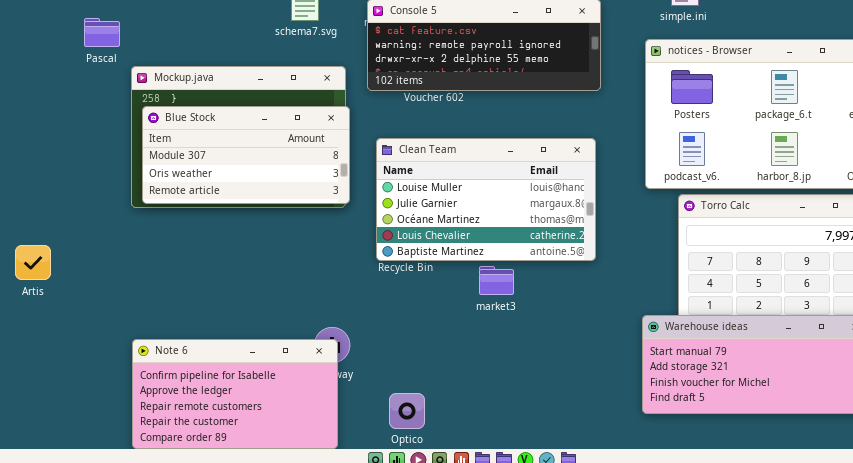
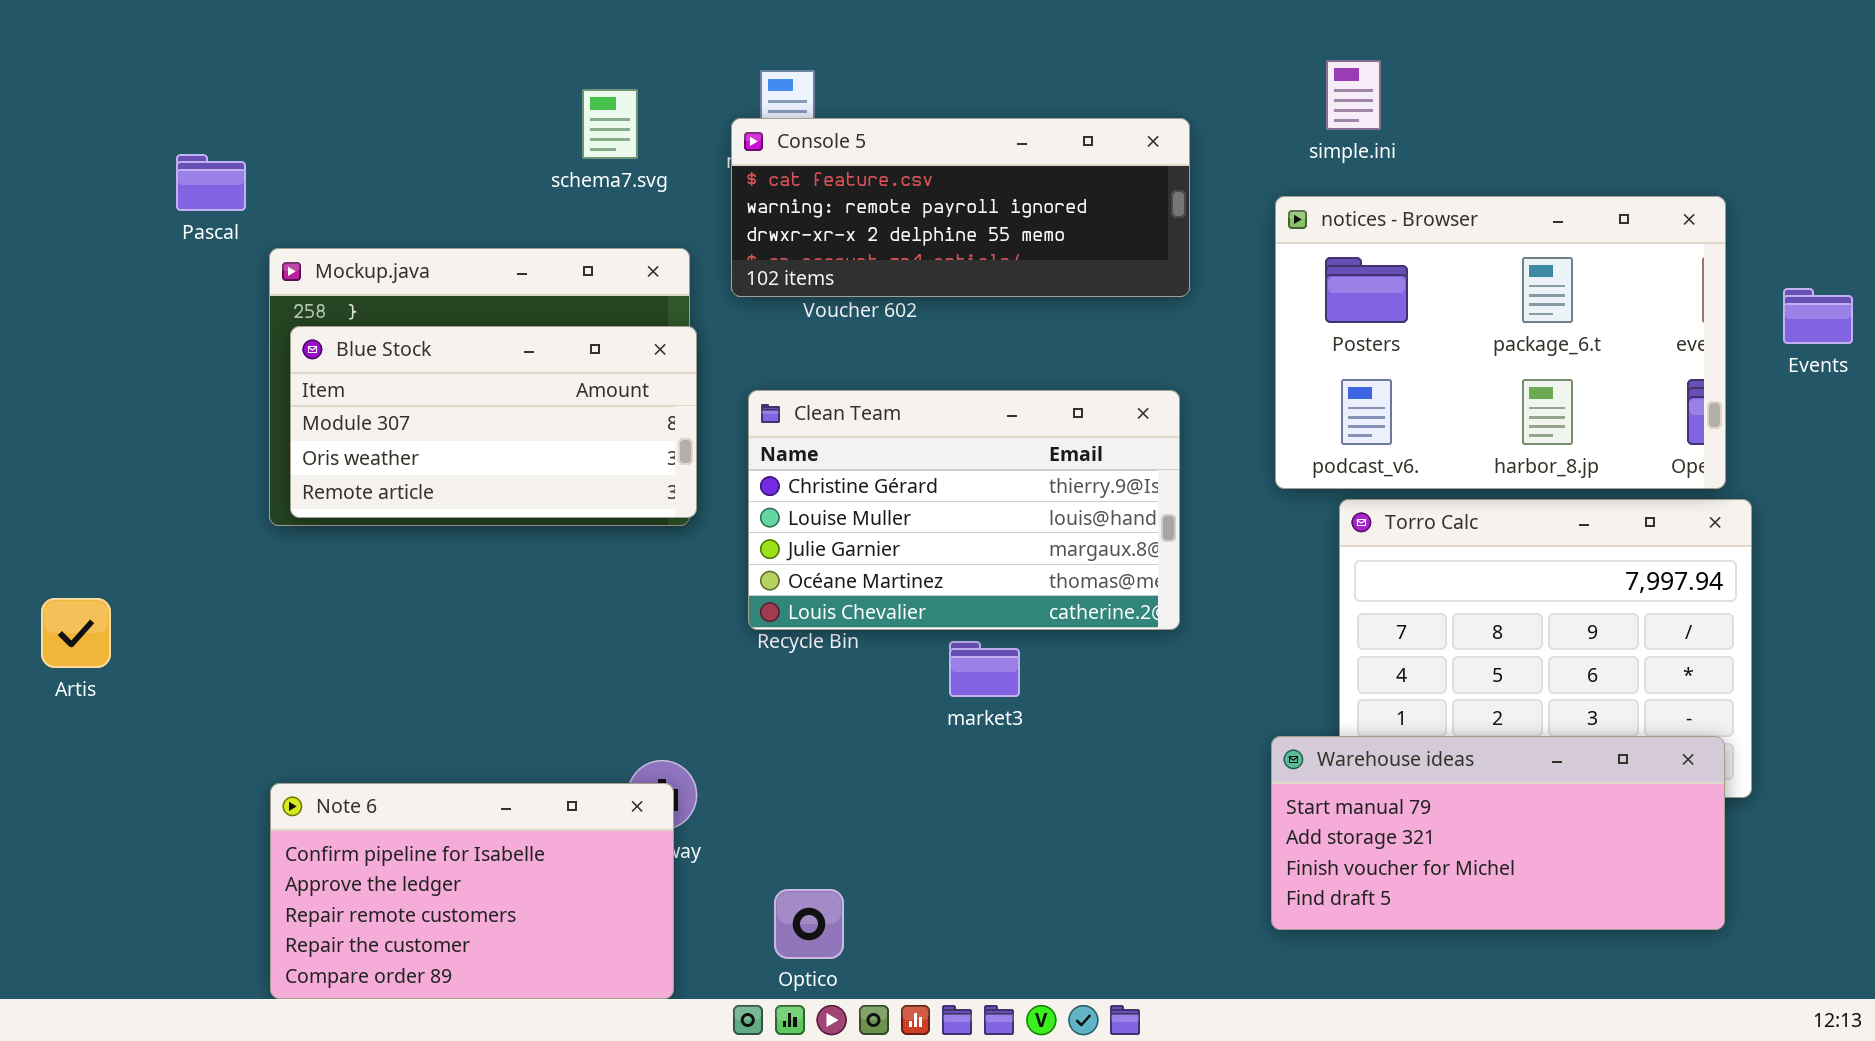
Clean Team: [376,138,596,261] -> [748,390,1180,630], scrolled up 1 row

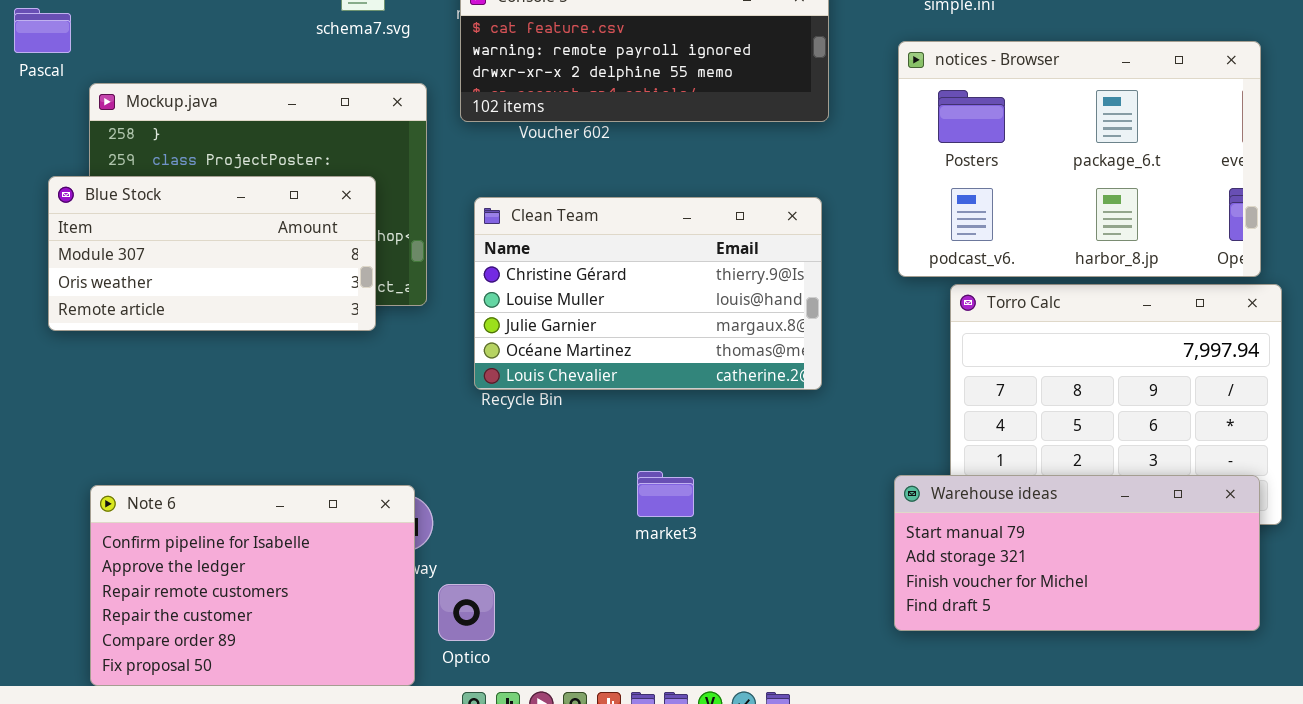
Blue Stock: [290,326,697,518] -> [48,176,376,331], moved
market3: [949,641,1020,697] -> [637,471,694,517], moved
Note 6: [270,783,674,999] -> [90,485,415,686], resized
Optico: [774,889,844,959] -> [438,584,495,641], moved

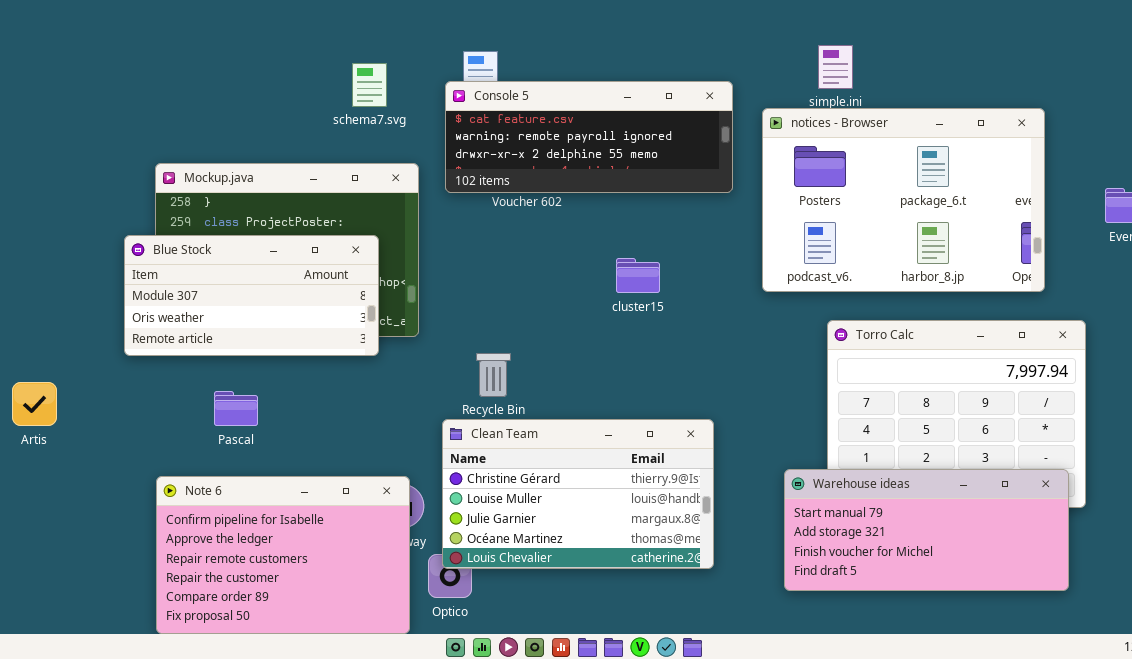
Pascal: [14,8,71,53] -> [214,391,258,426], moved
notices - Browser: [898,41,1261,277] -> [762,108,1045,292], moved
Clean Team: [474,197,822,390] -> [442,419,714,569], moved

